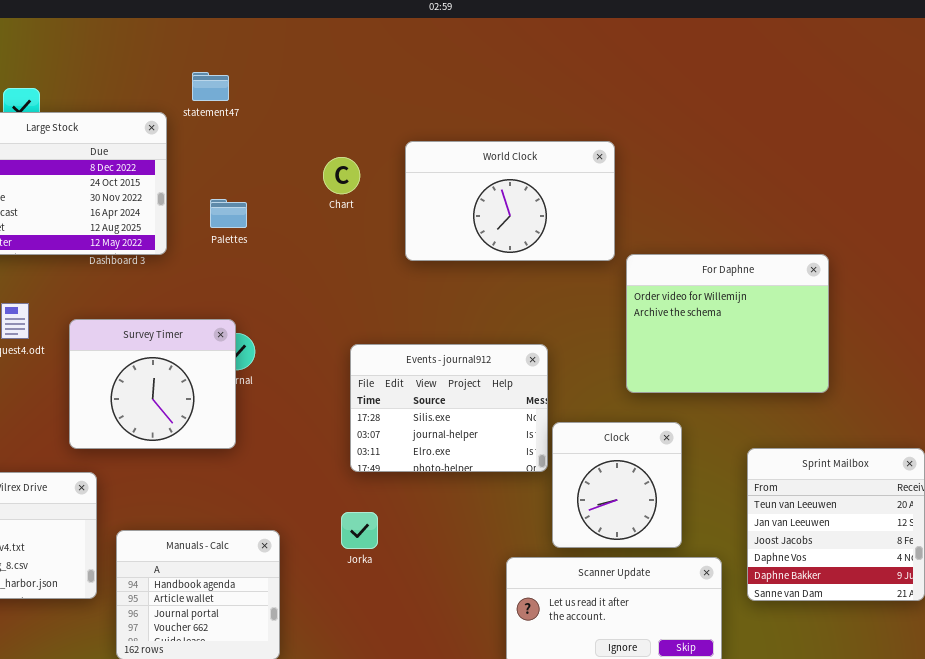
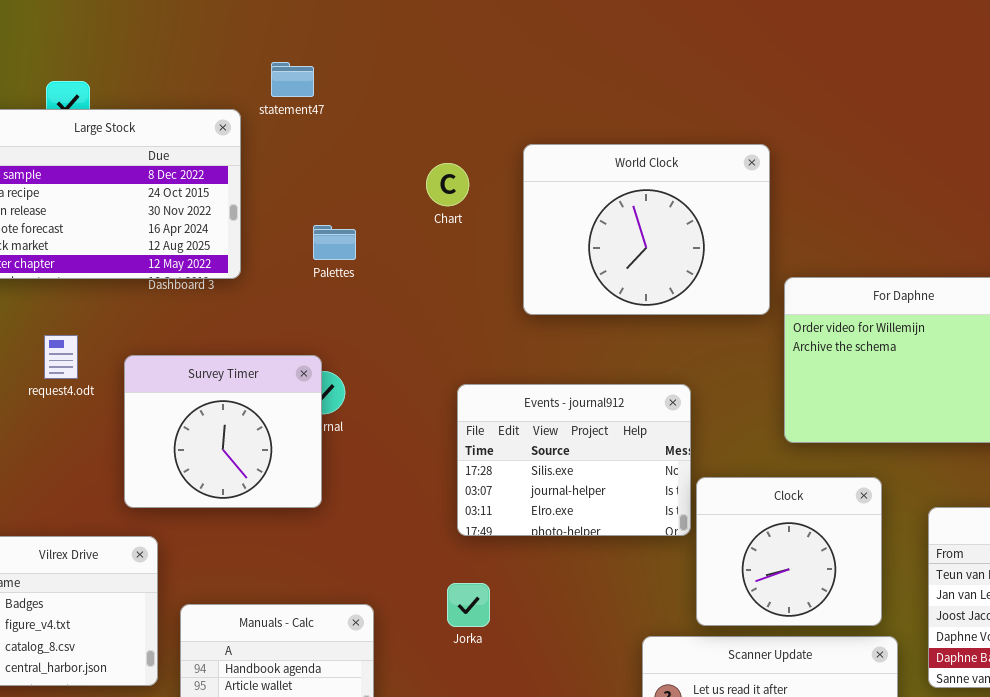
World Clock: [405,141,615,261] -> [523,144,770,315], resized
Palettes: [210,199,247,228] -> [313,225,356,260], moved
Clock: [552,422,682,548] -> [696,477,882,626], resized

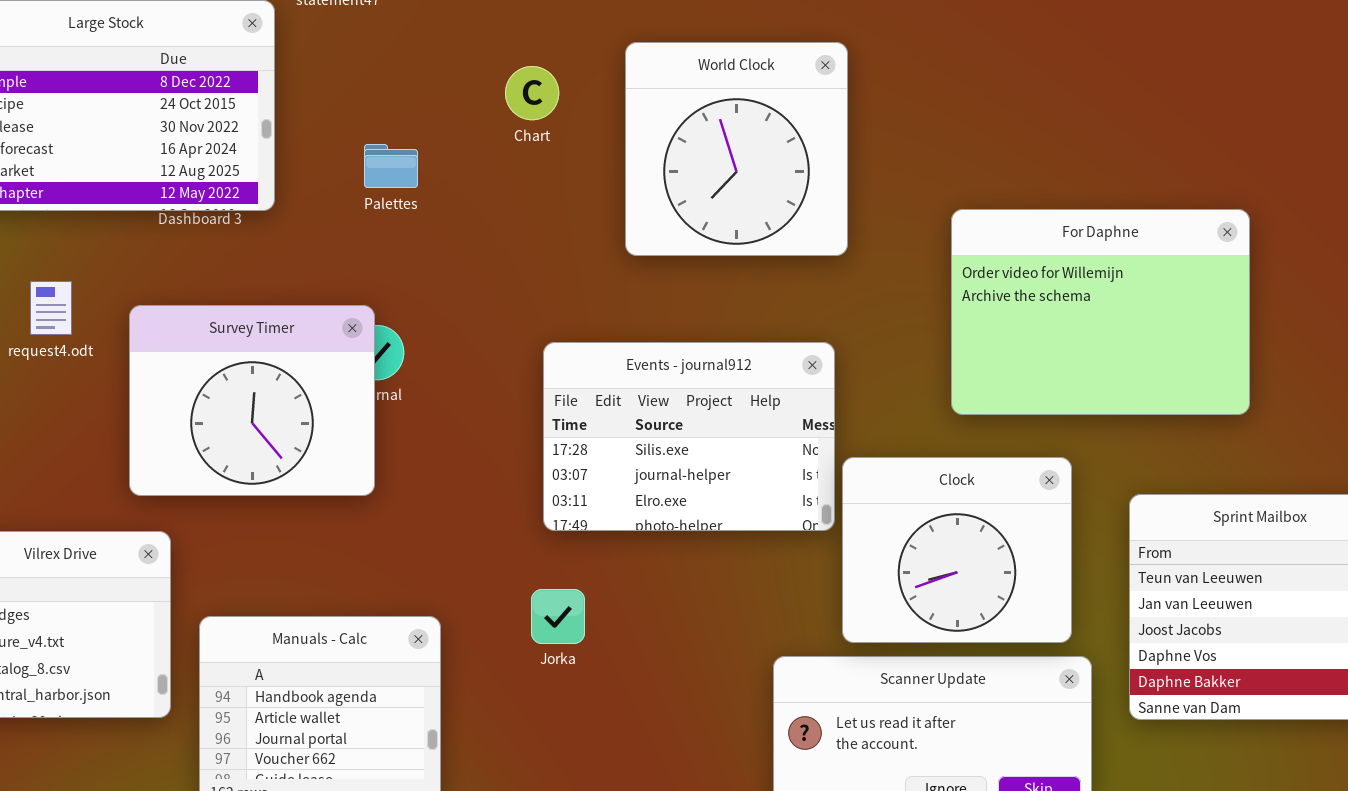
World Clock: [523,144,770,315] -> [625,42,848,256], resized

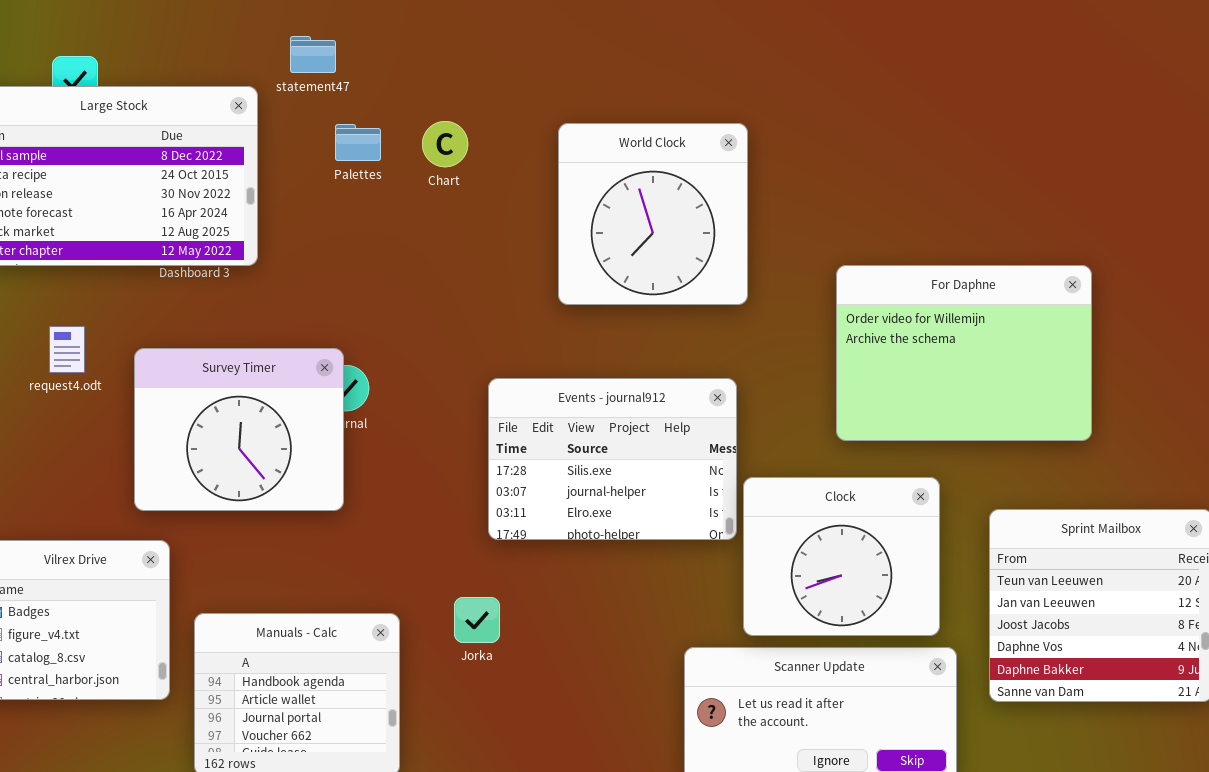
Chart: [505,66,559,120] -> [422,121,468,167], moved
Palettes: [364,144,418,188] -> [335,124,381,161], moved
Jorka: [531,589,585,644] -> [454,597,500,643], moved

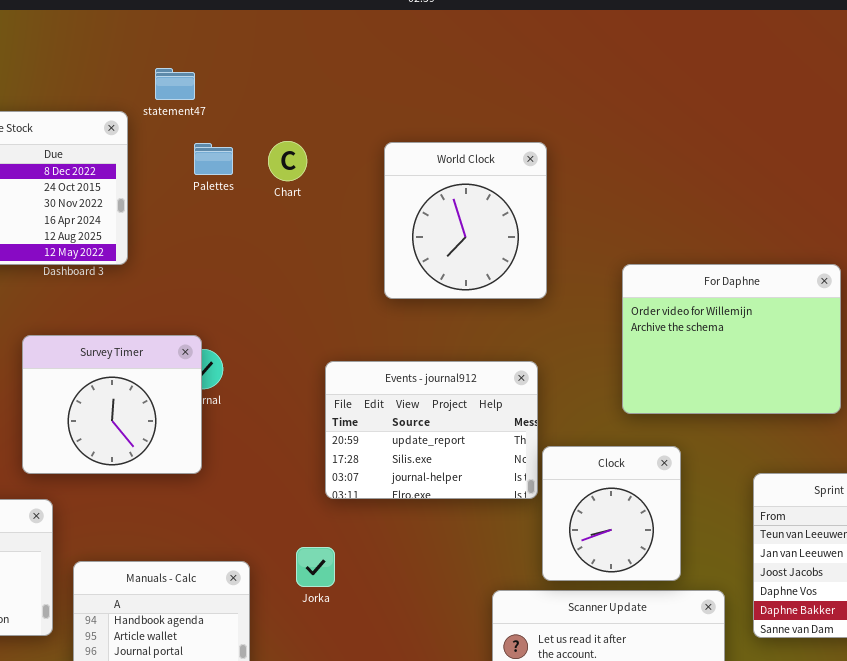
Events - journal912: [488,378,737,540] -> [325,361,538,499], scrolled up 1 row
Clock: [743,477,940,636] -> [542,446,681,581], resized

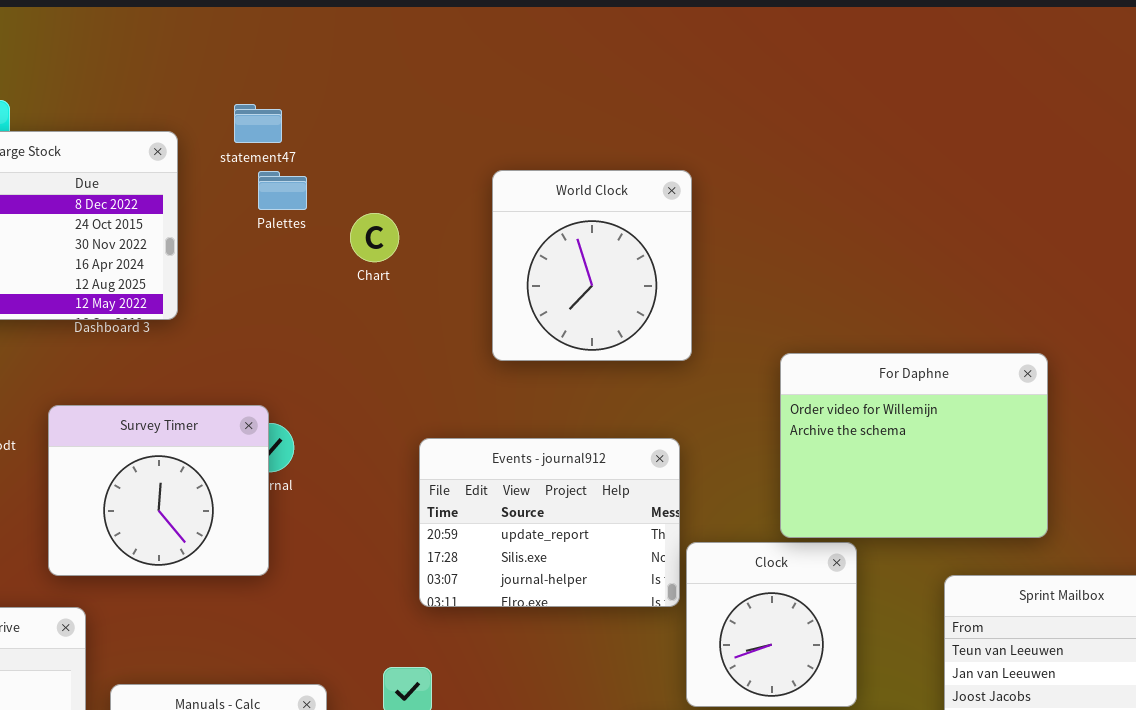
statement47: [155,68,195,100] -> [234,104,282,143], moved
Chart: [268,141,307,181] -> [350,213,399,262], moved
For Daphne: [622,264,841,414] -> [780,353,1048,538], moved

